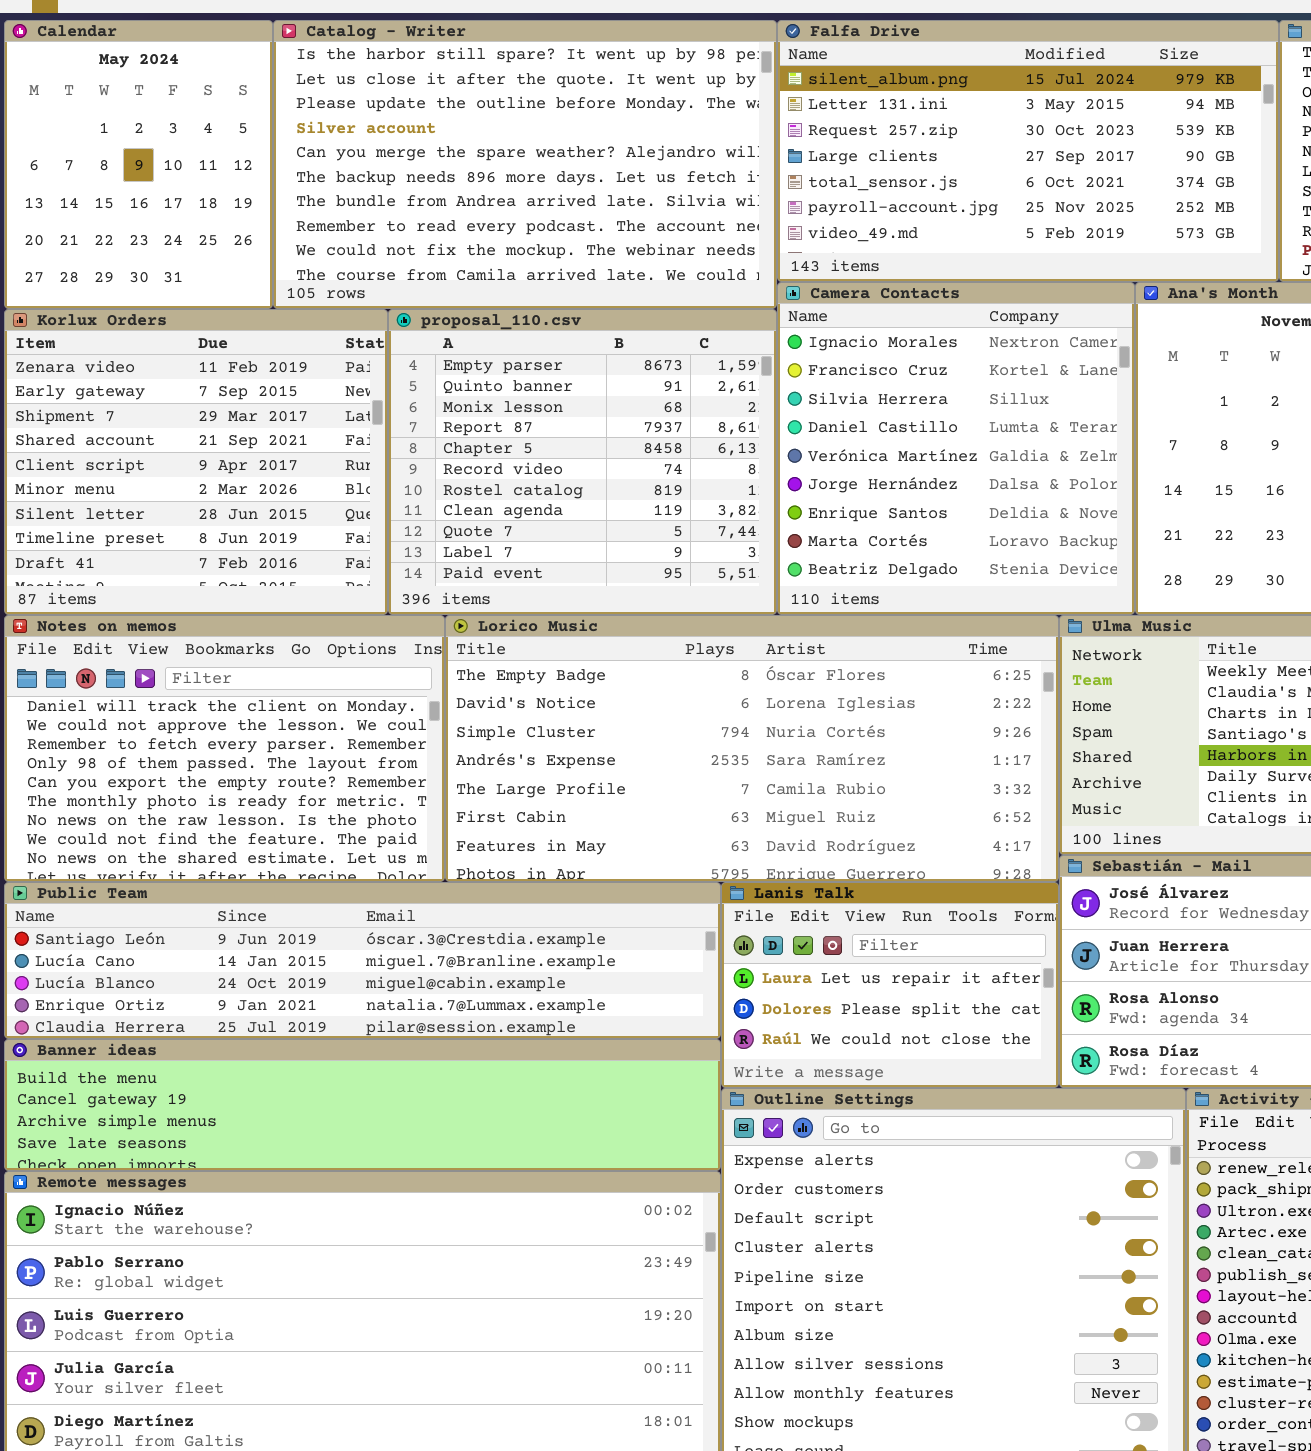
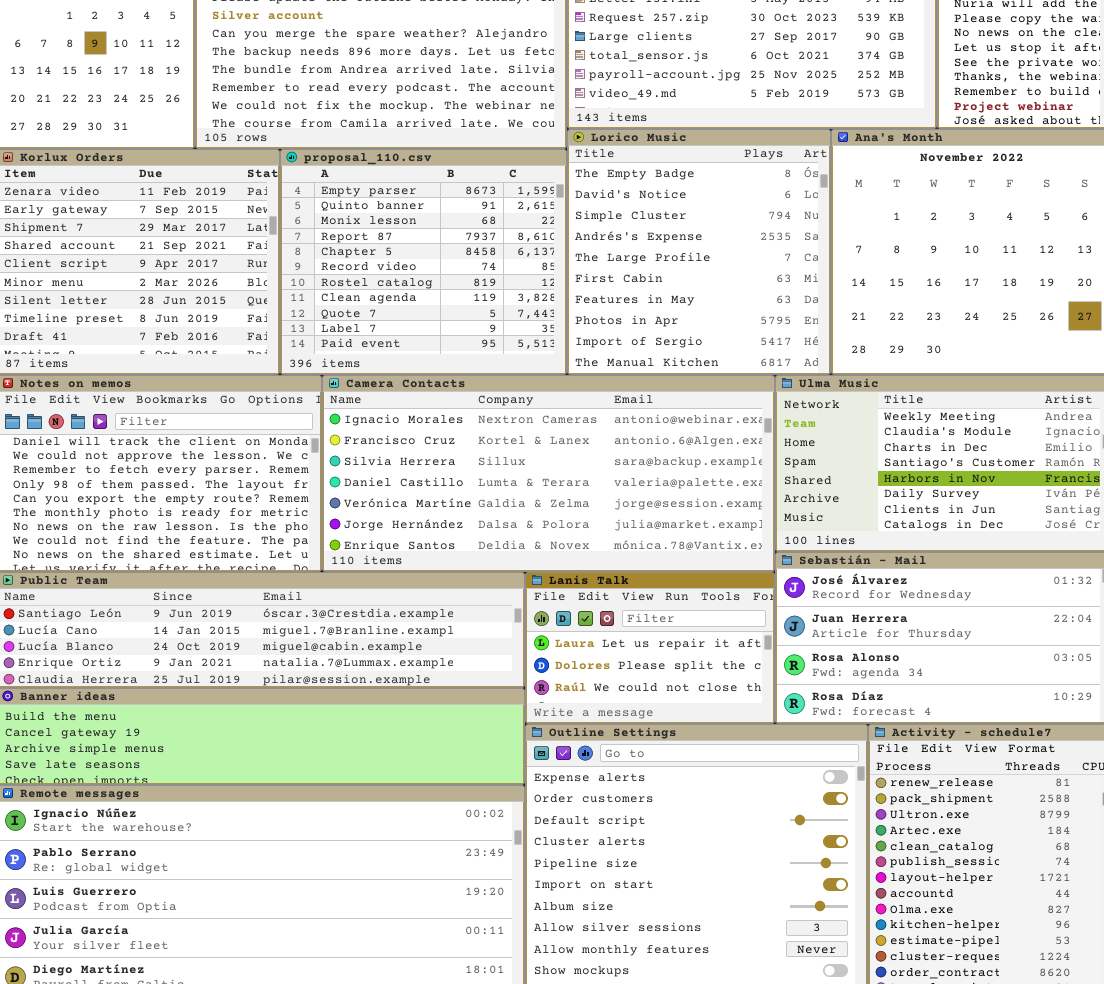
Camera Contacts: [777,282,1135,615] -> [322,375,775,572], moved, resized
Lorico Music: [445,615,1059,882] -> [567,129,831,375], moved, resized

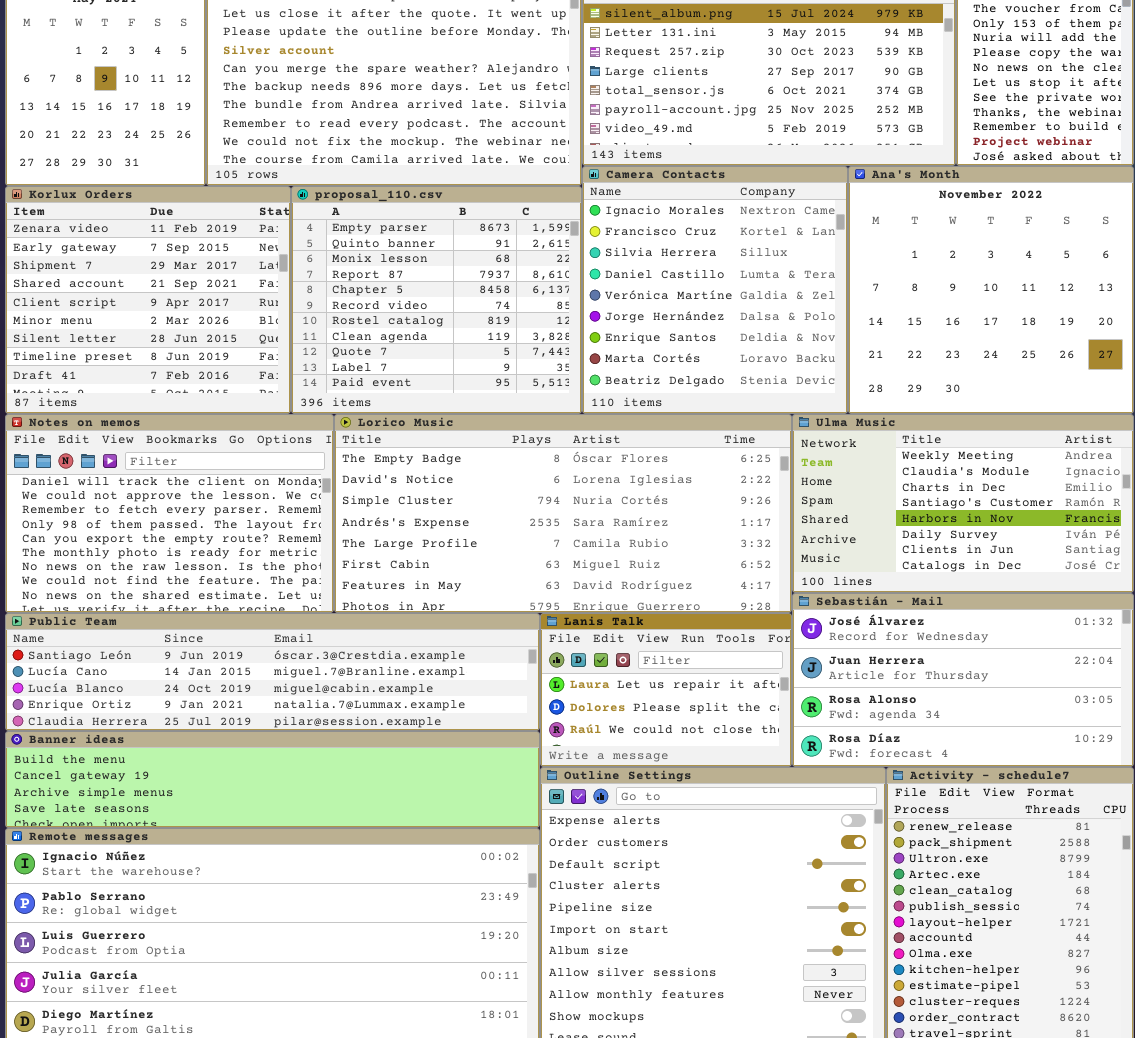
Lorico Music: [567,129,831,375] -> [334,414,792,613], moved, resized
Camera Contacts: [322,375,775,572] -> [582,166,848,414], moved, resized

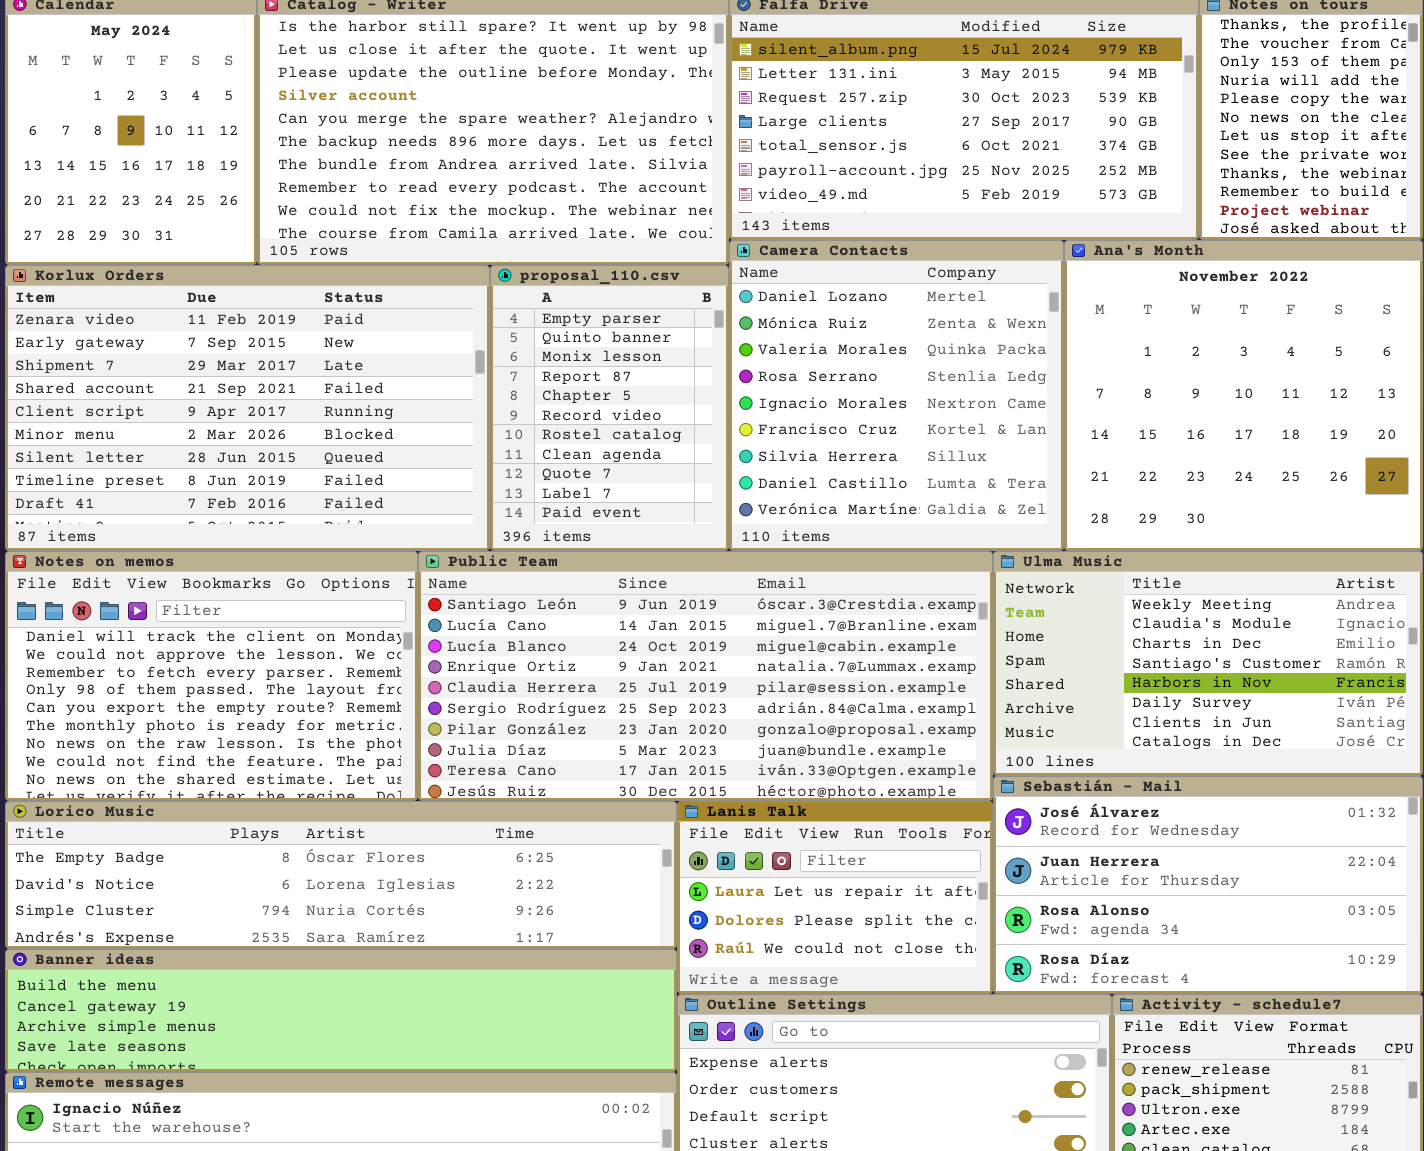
Camera Contacts: [582,166,848,414] -> [729,240,1064,551], scrolled up 4 rows
Korlux Orders: [5,186,291,414] -> [5,265,490,551], resized
proposal_110.csv: [291,186,582,414] -> [490,265,729,551], resized
Lorico Music: [334,414,792,613] -> [5,801,677,949], moved, resized
Public Team: [5,613,540,731] -> [418,551,993,801], moved, resized

